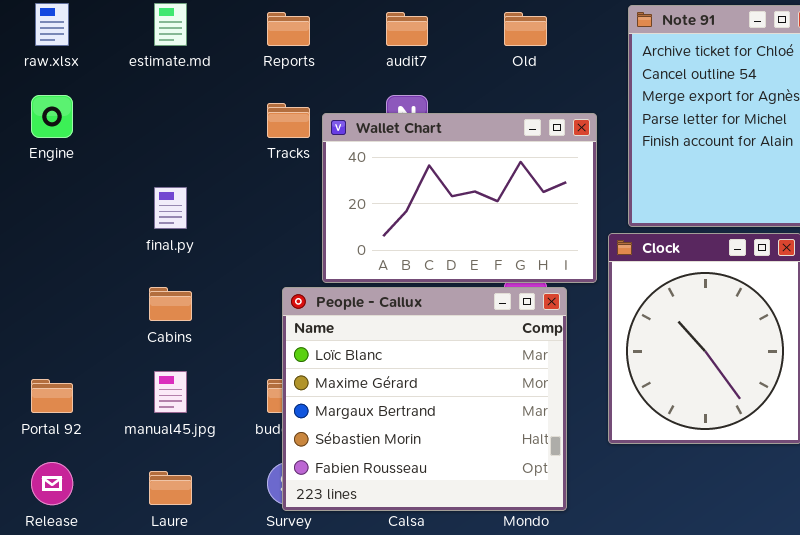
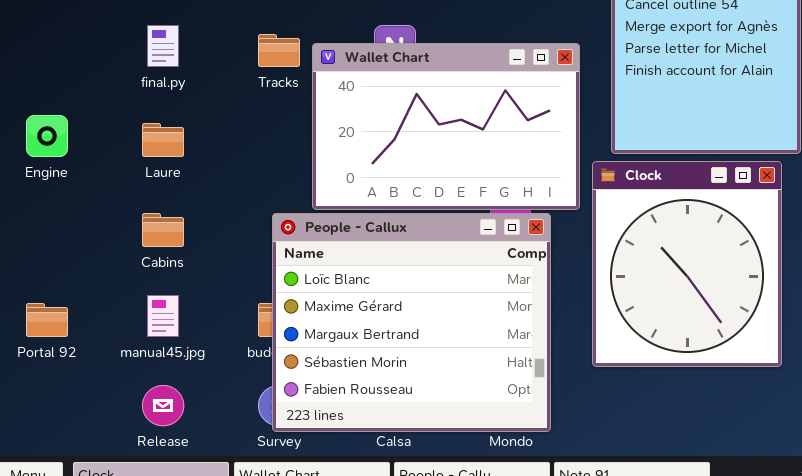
Engine: [31,95,73,138] -> [26,115,68,157], moved
final.py: [154,187,187,229] -> [147,25,179,67], moved
Release: [31,462,73,505] -> [142,385,184,426], moved
Laure: [149,471,192,505] -> [142,123,184,157], moved

